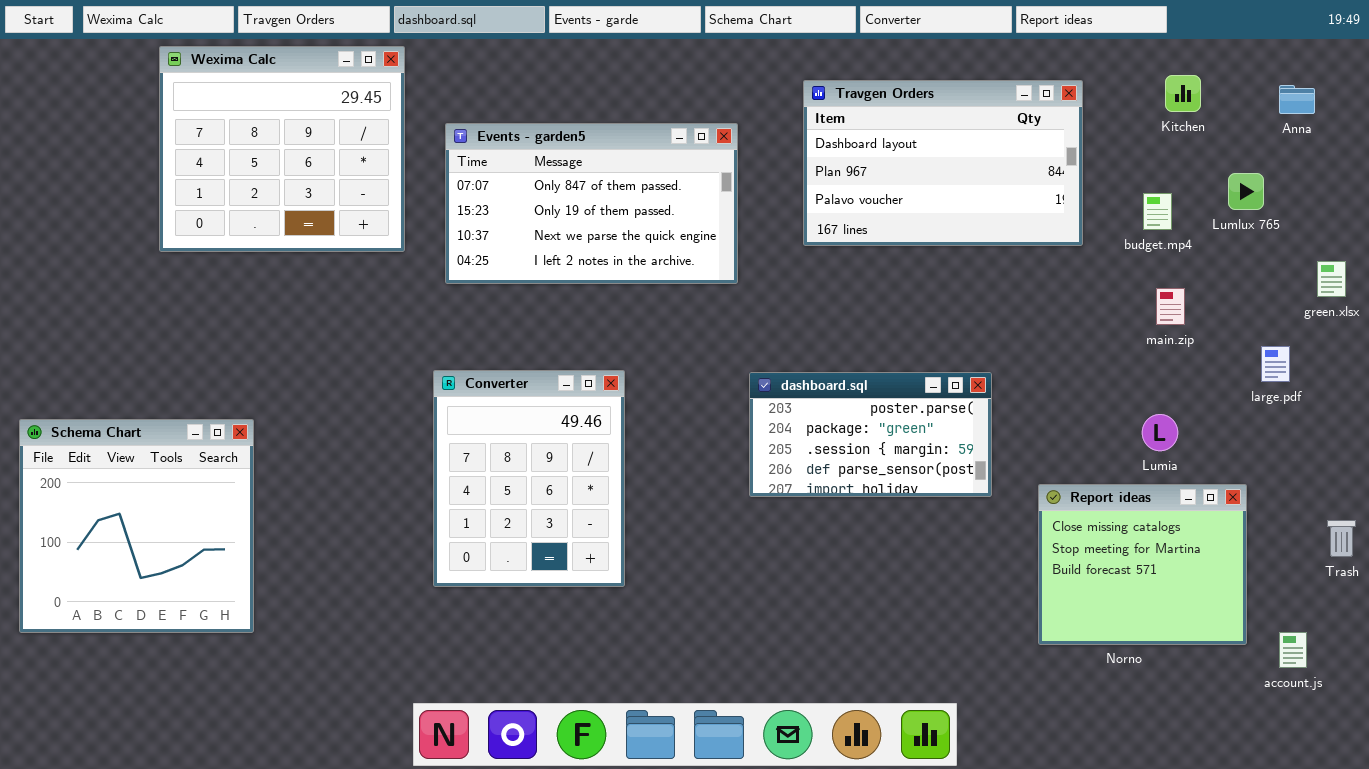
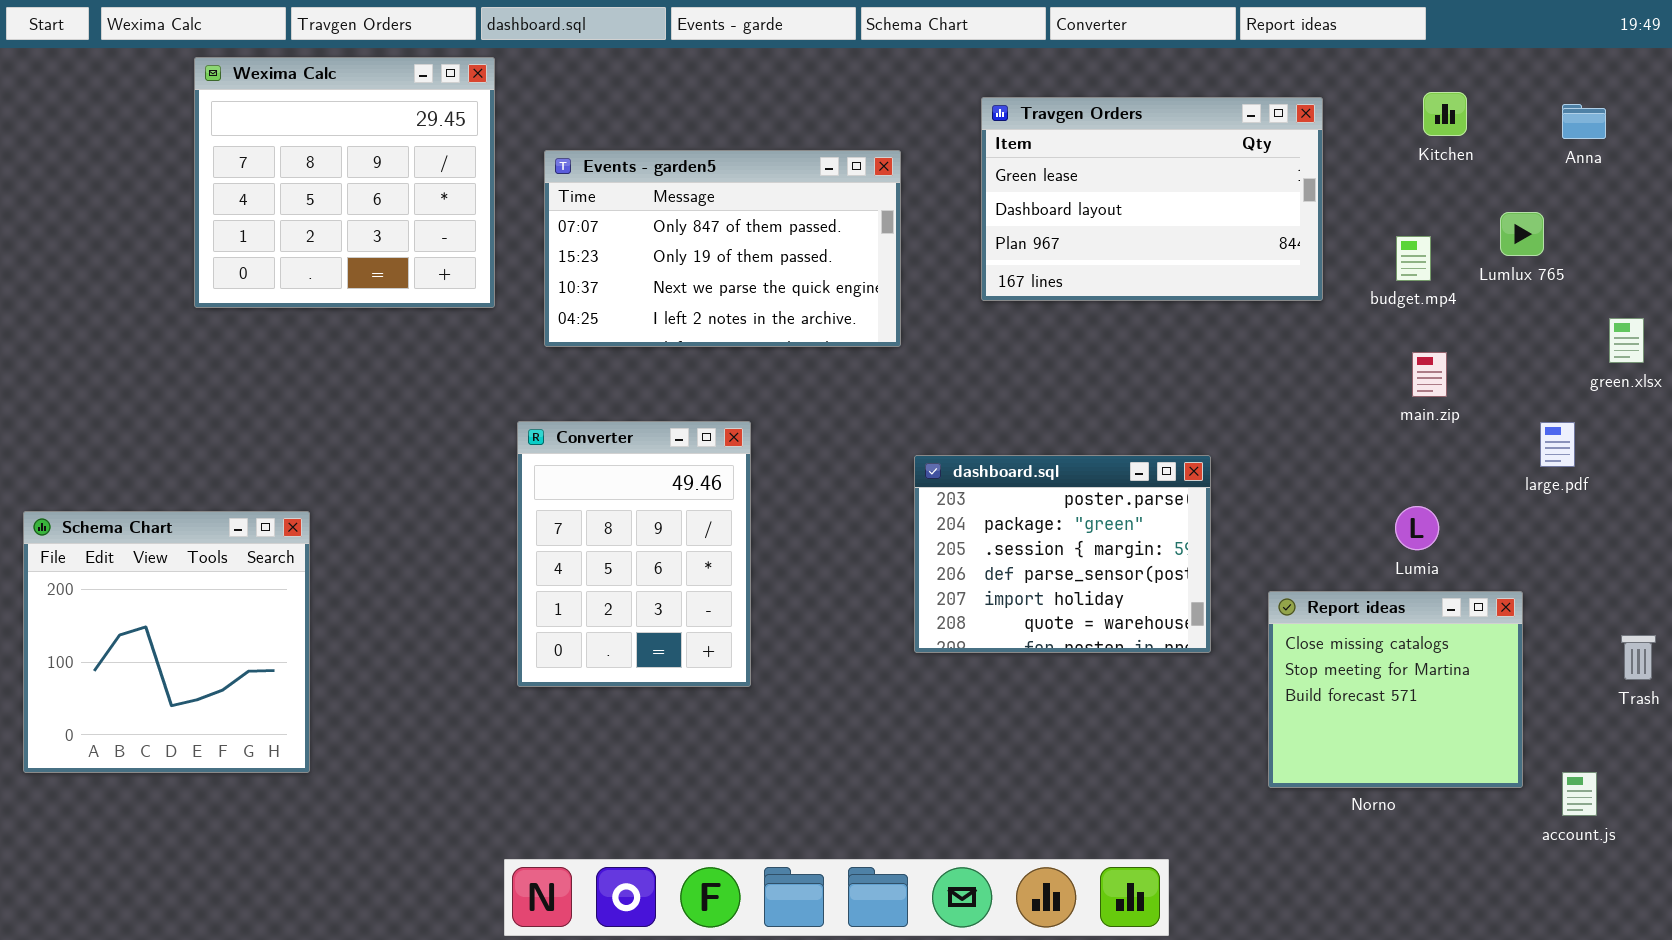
Travgen Orders: [803,80,1083,246] -> [981,97,1323,301], scrolled up 1 row
Converter: [433,370,625,587] -> [517,421,751,687], moved
dashboard.sql: [749,372,992,497] -> [914,455,1211,653], resized

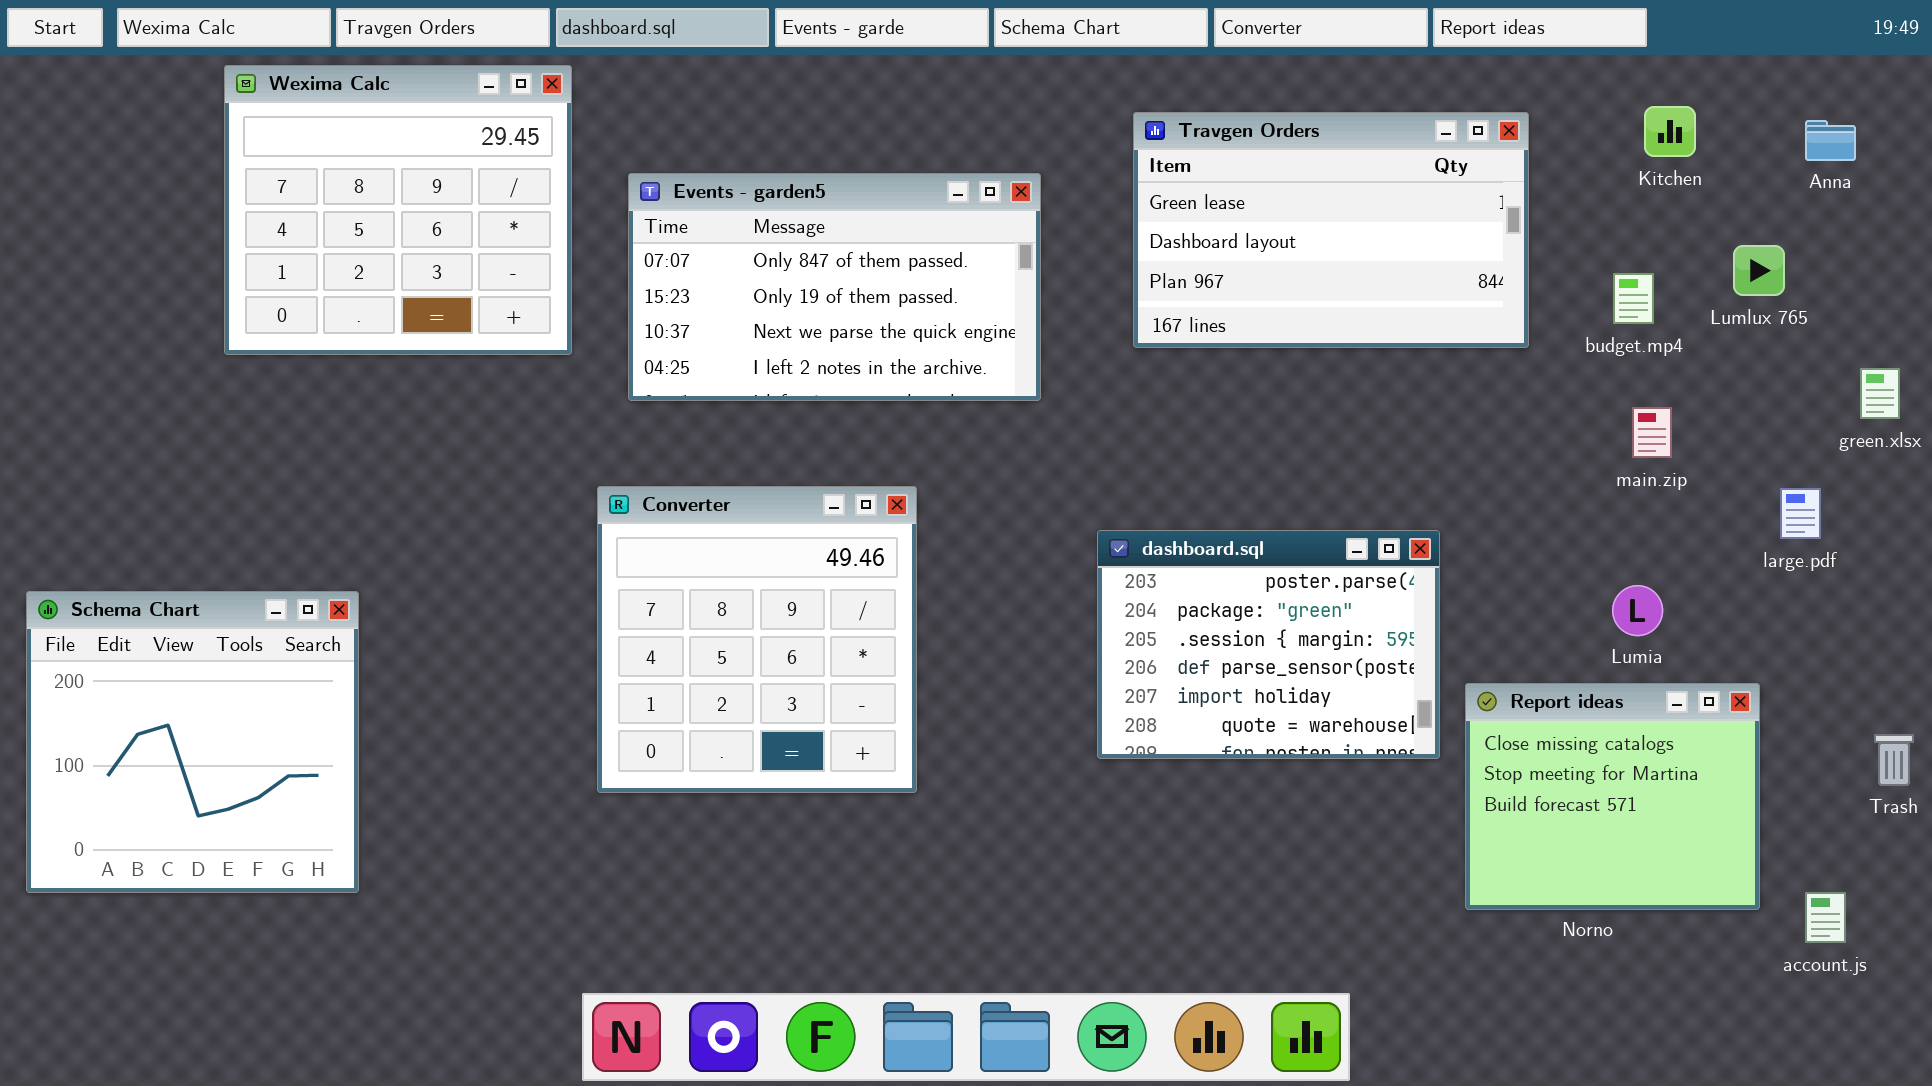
Converter: [517,421,751,687] -> [597,486,917,793], resized
dashboard.sql: [914,455,1211,653] -> [1097,530,1440,759], moved

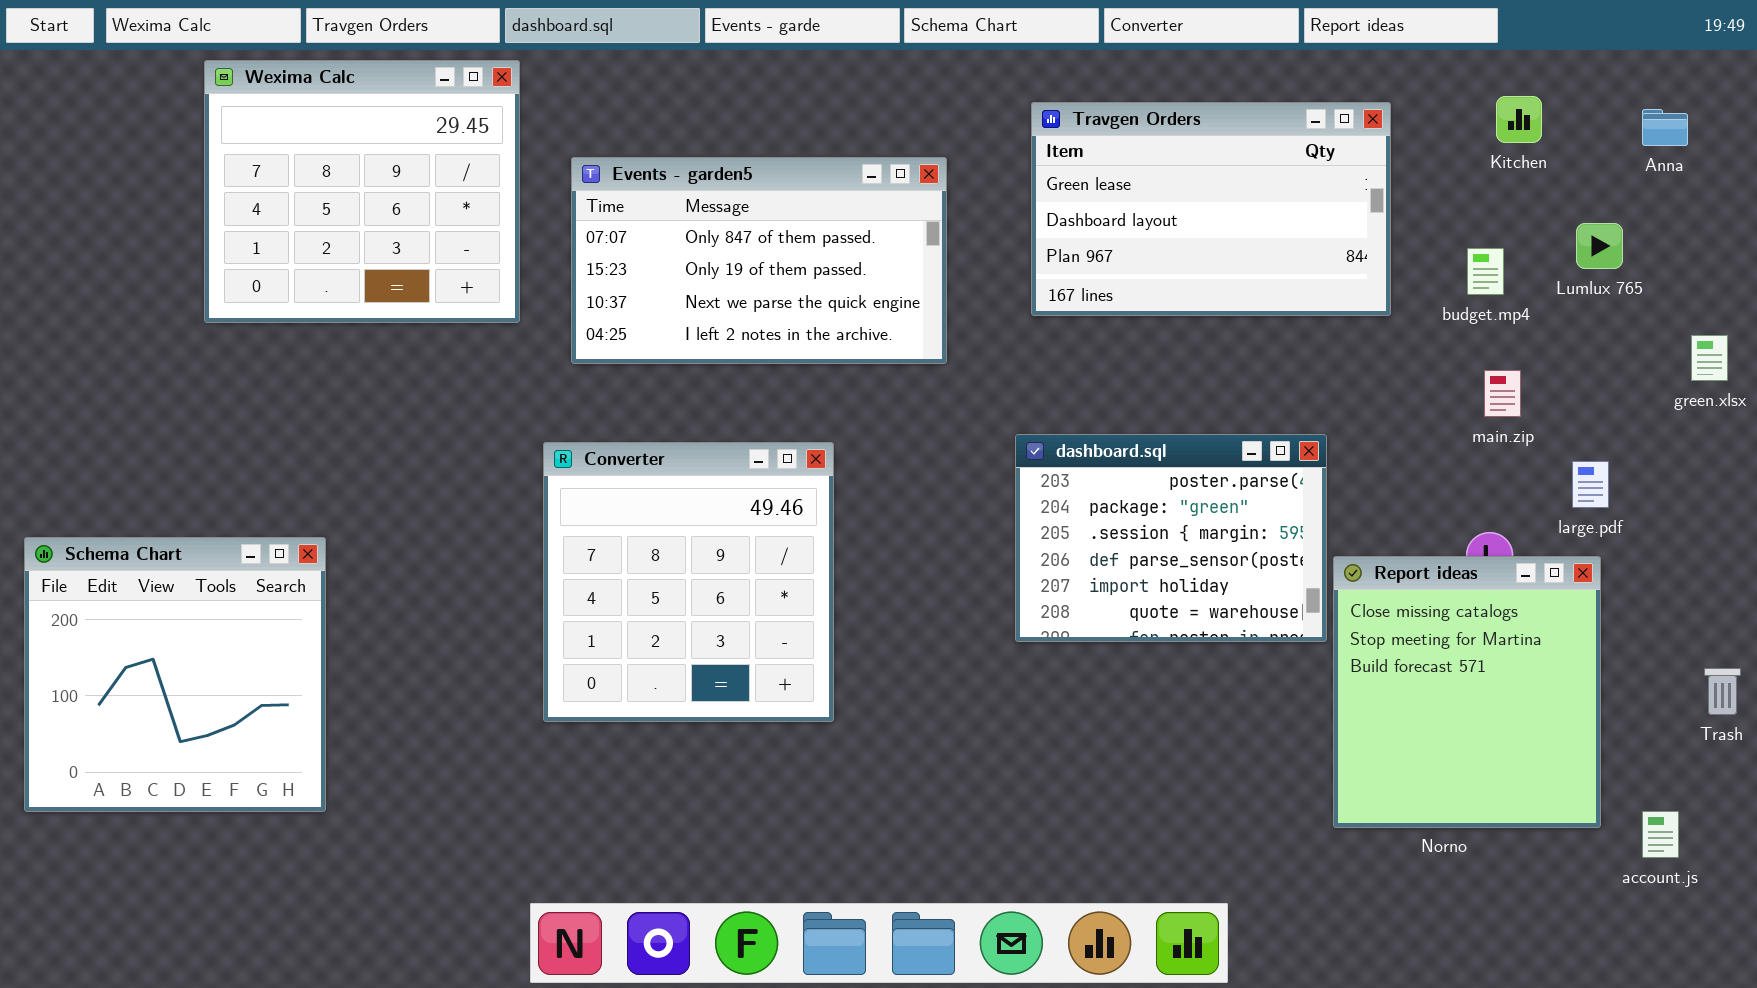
large.pdf: [1780,488,1821,539] -> [1572,461,1609,508], moved
dashboard.sql: [1097,530,1440,759] -> [1015,434,1327,642], moved
Report ideas: [1465,683,1760,910] -> [1333,556,1601,828], resized

